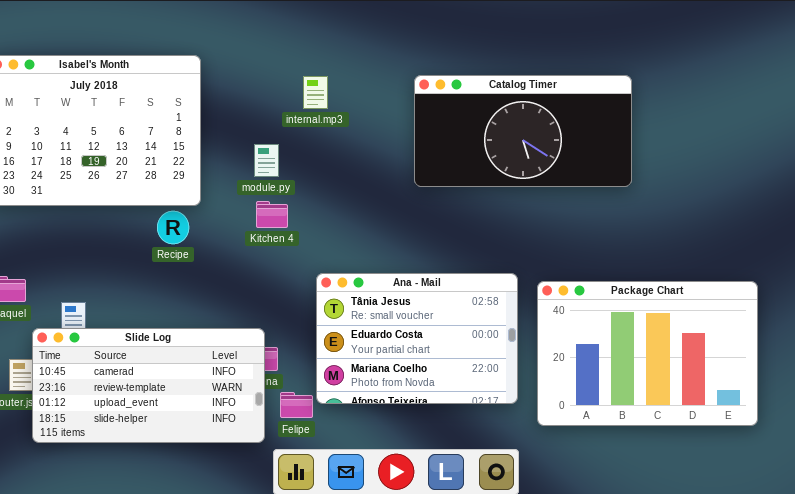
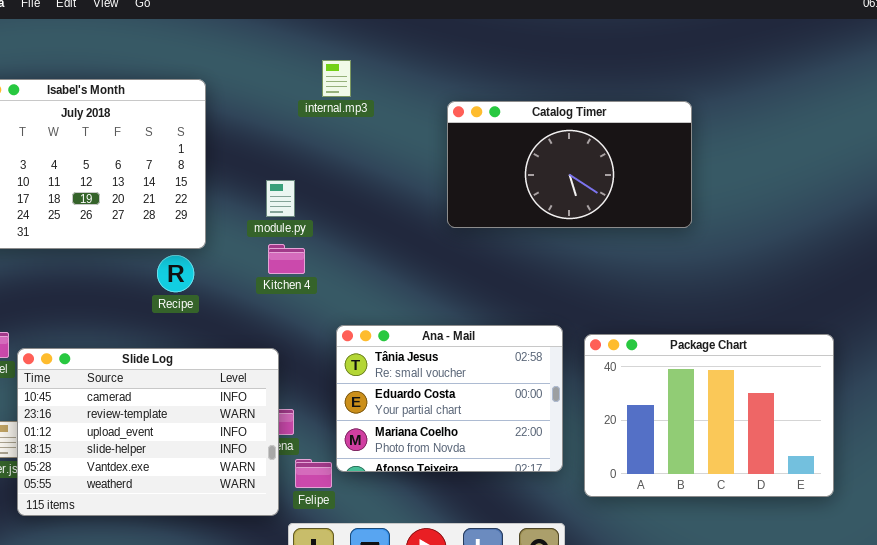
internal.mp3: [303,76,328,109] -> [322,60,351,97], moved
Slide Log: [32,328,265,443] -> [17,348,279,516], resized

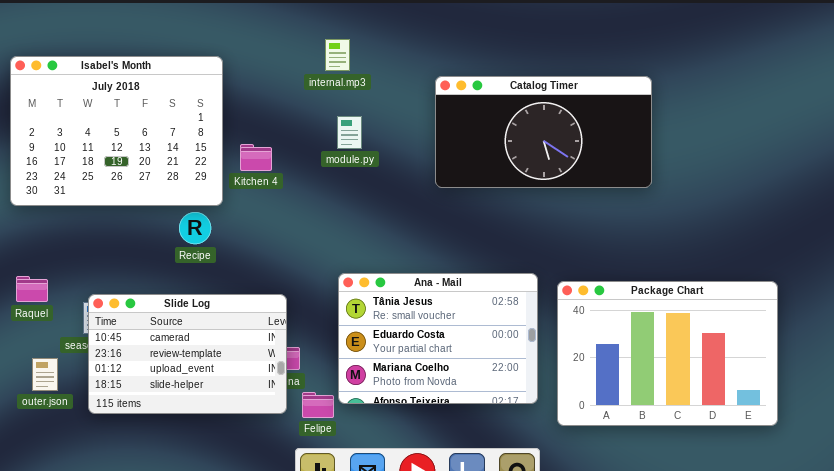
module.py: [266,180,295,217] -> [337,116,362,149], moved
Kitchen 4: [268,244,305,274] -> [240,144,272,171], moved
Slide Log: [17,348,279,516] -> [88,294,287,414], resized

